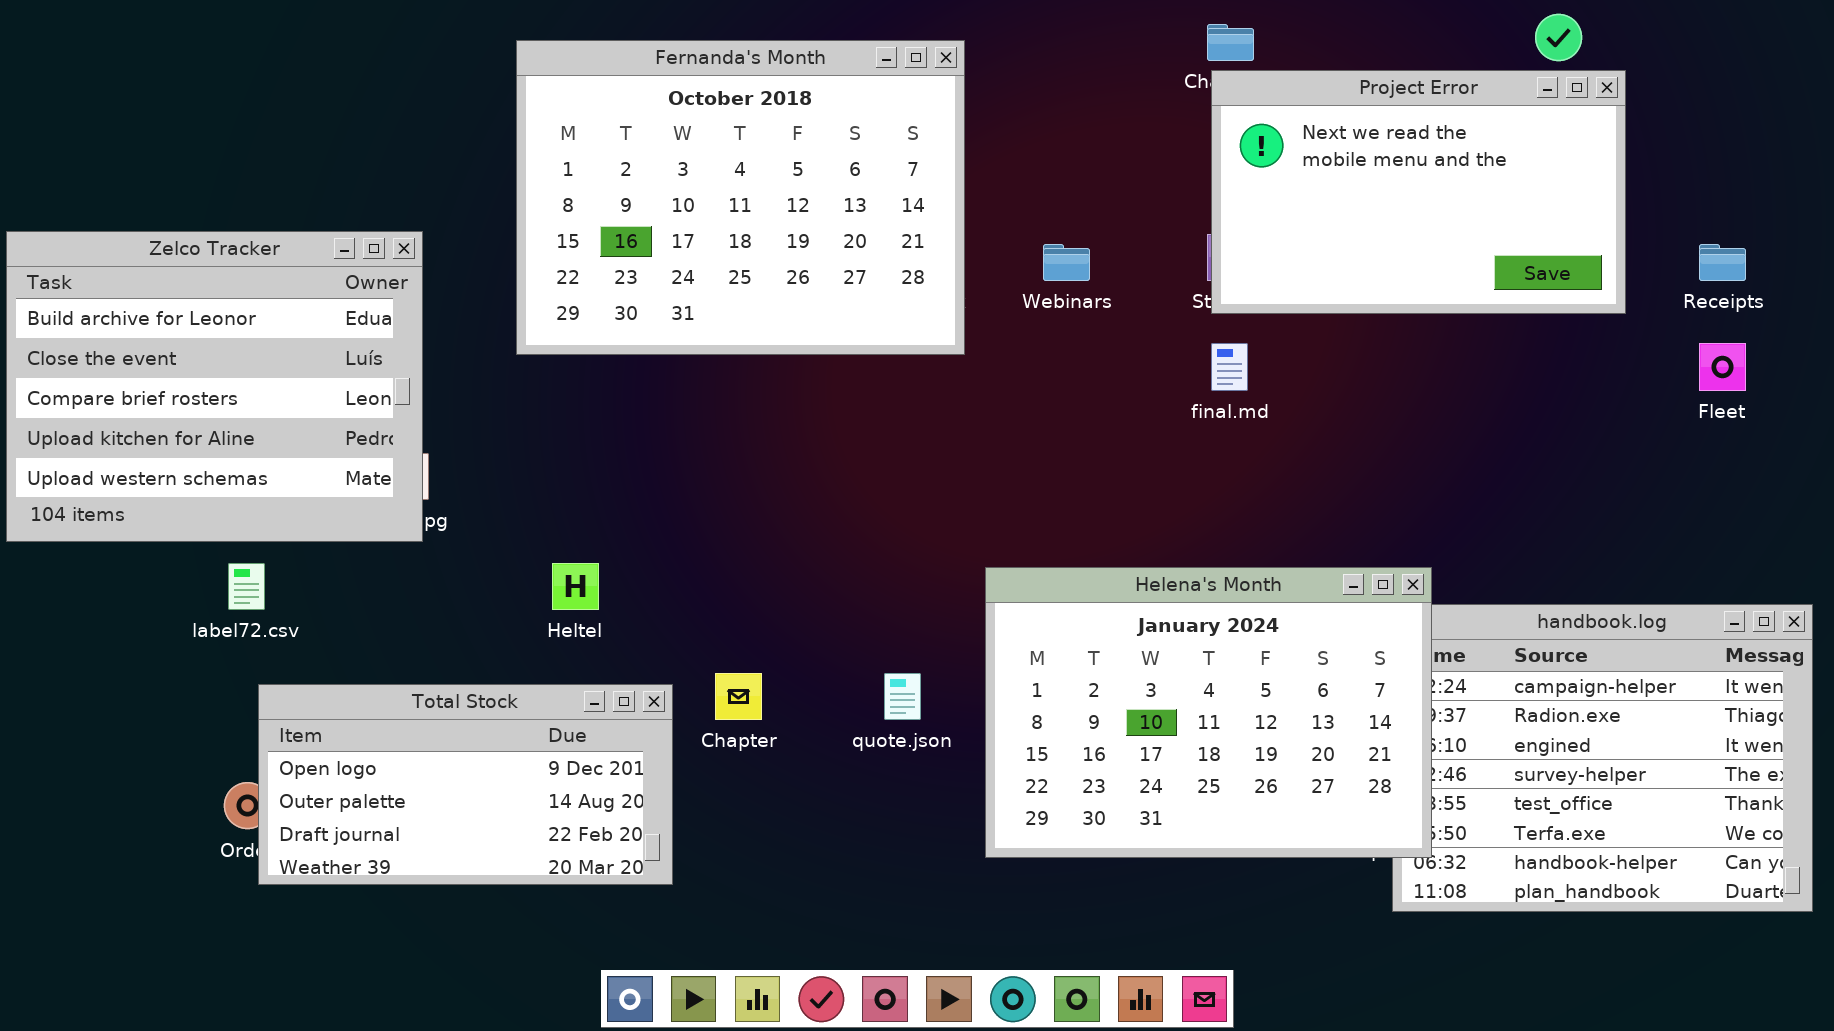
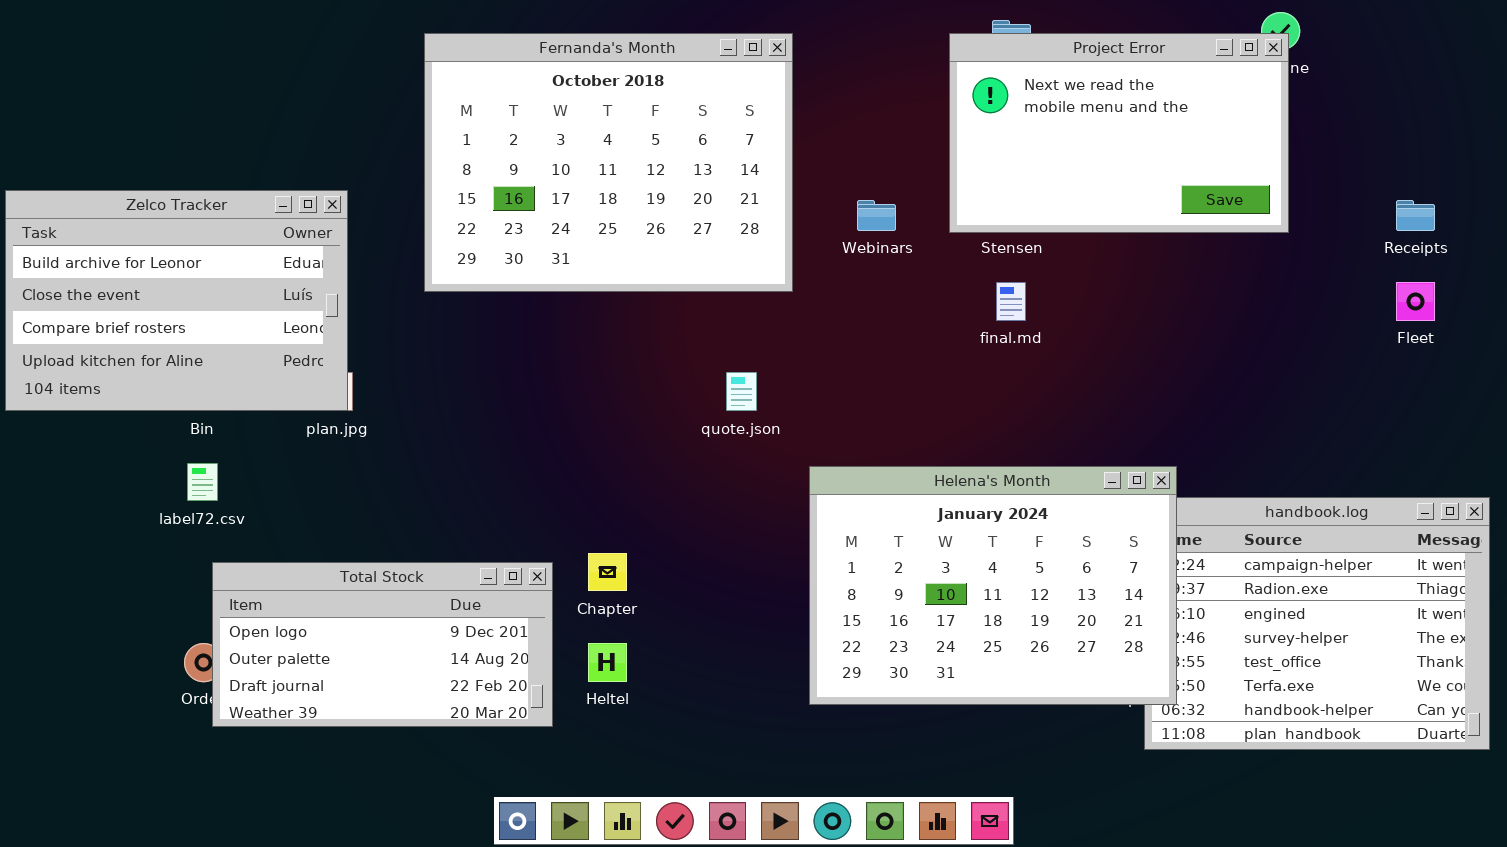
Project Error: [1211,70,1626,314] -> [949,33,1289,233], moved
Zelco Tracker: [6,231,423,542] -> [5,190,348,411], resized
Heltel: [552,563,599,610] -> [588,643,627,682], moved
quote.json: [884,673,921,720] -> [726,372,757,411], moved

